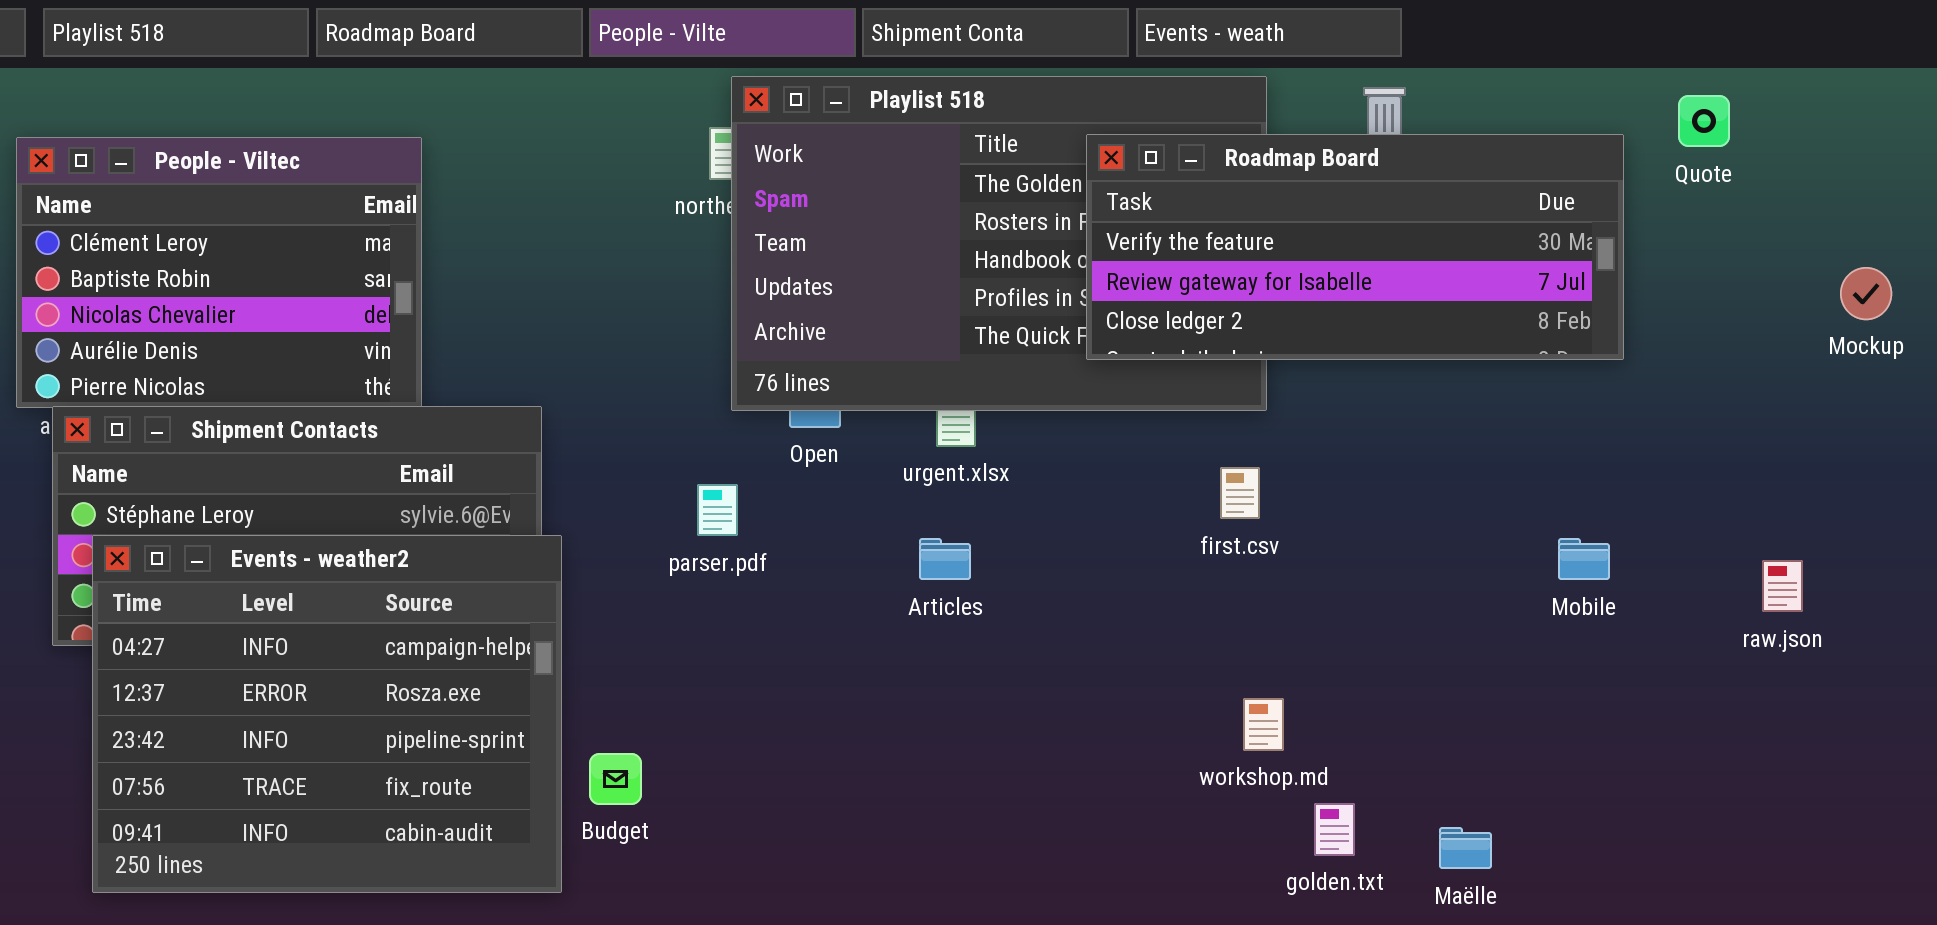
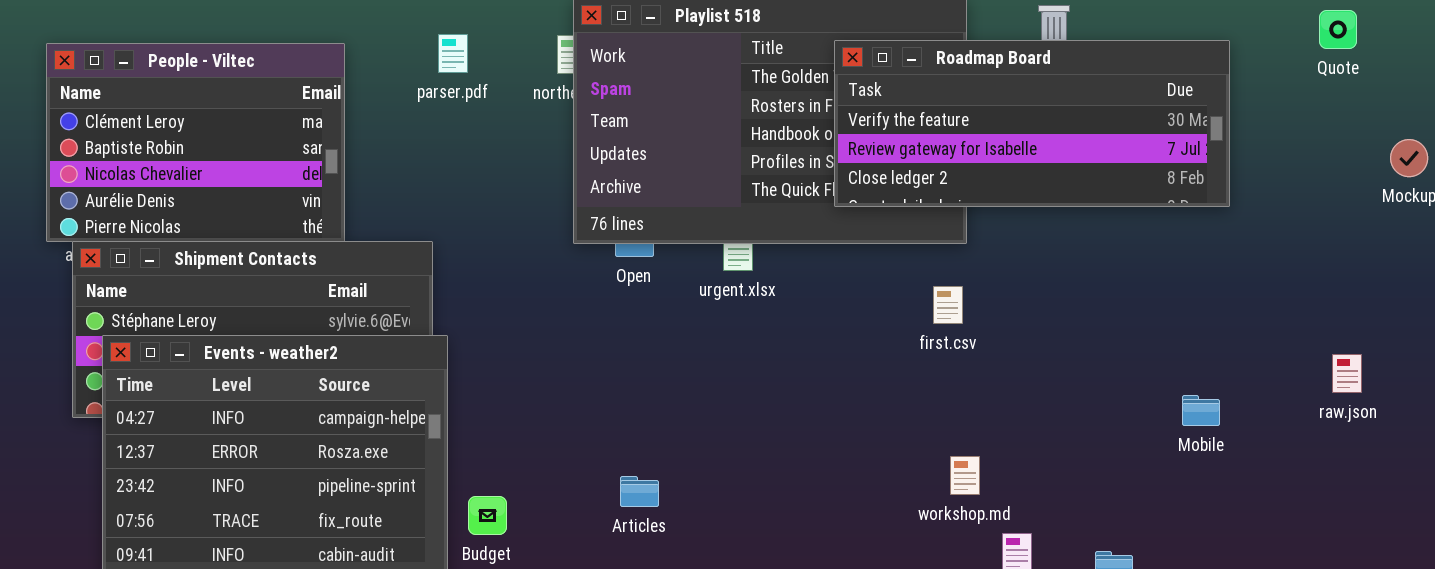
Quote: [1678,95,1730,147] -> [1319,10,1357,49], moved
parser.pdf: [697,484,738,536] -> [438,34,468,73], moved
Articles: [919,538,971,580] -> [620,476,659,507], moved
Mobile: [1558,538,1610,580] -> [1182,395,1220,426], moved

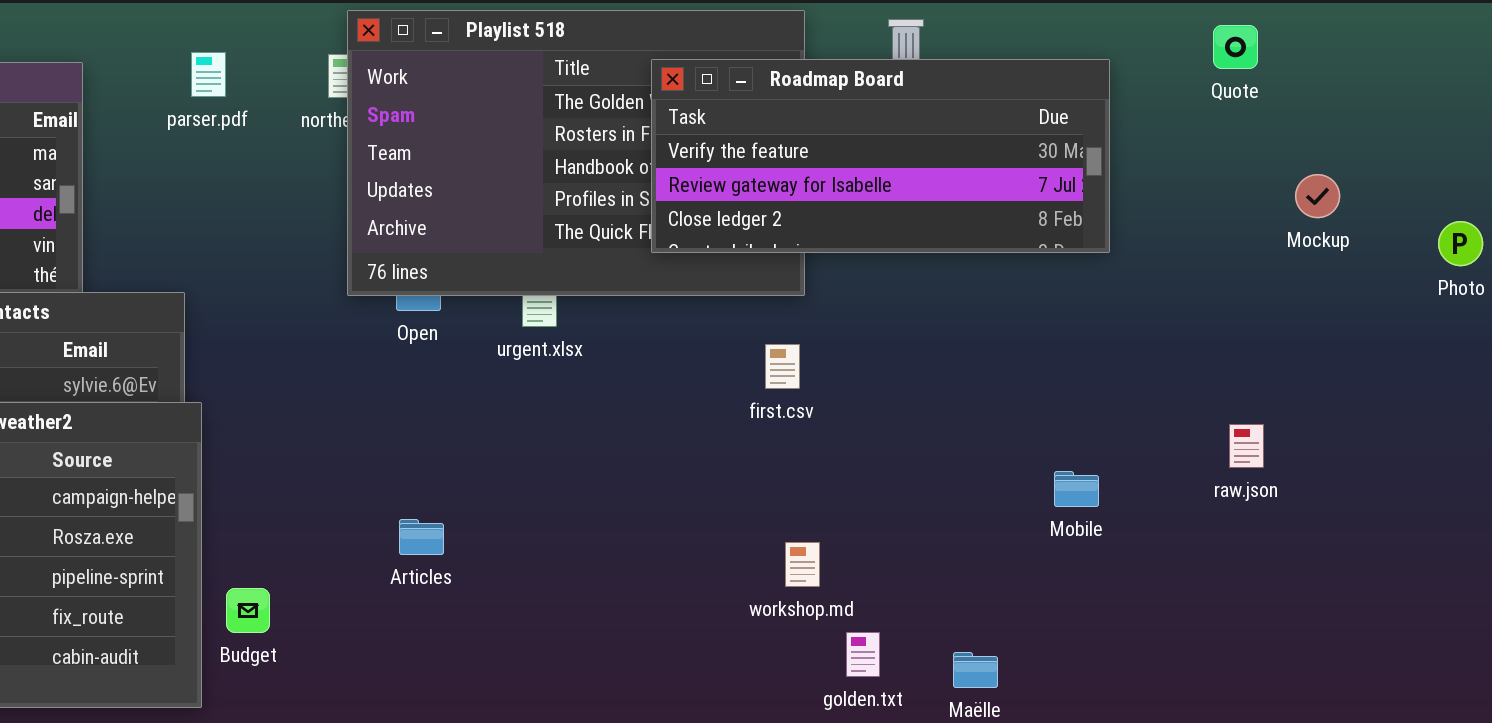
Articles: [620,476,659,507] -> [399,519,444,555], moved

